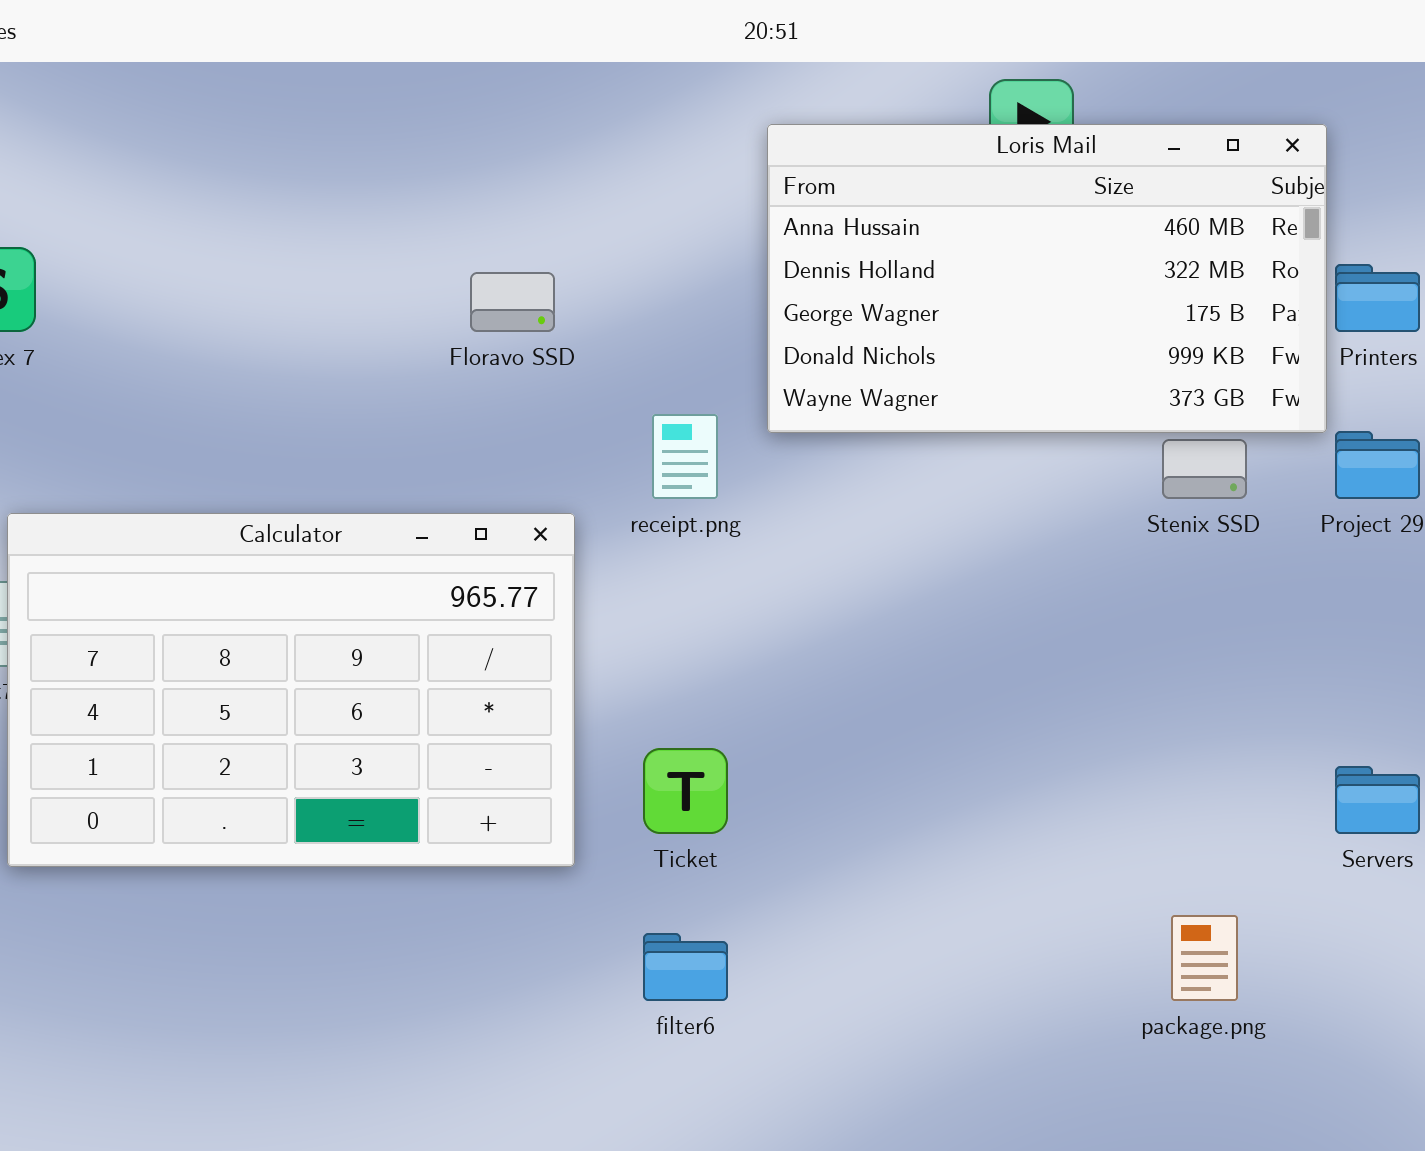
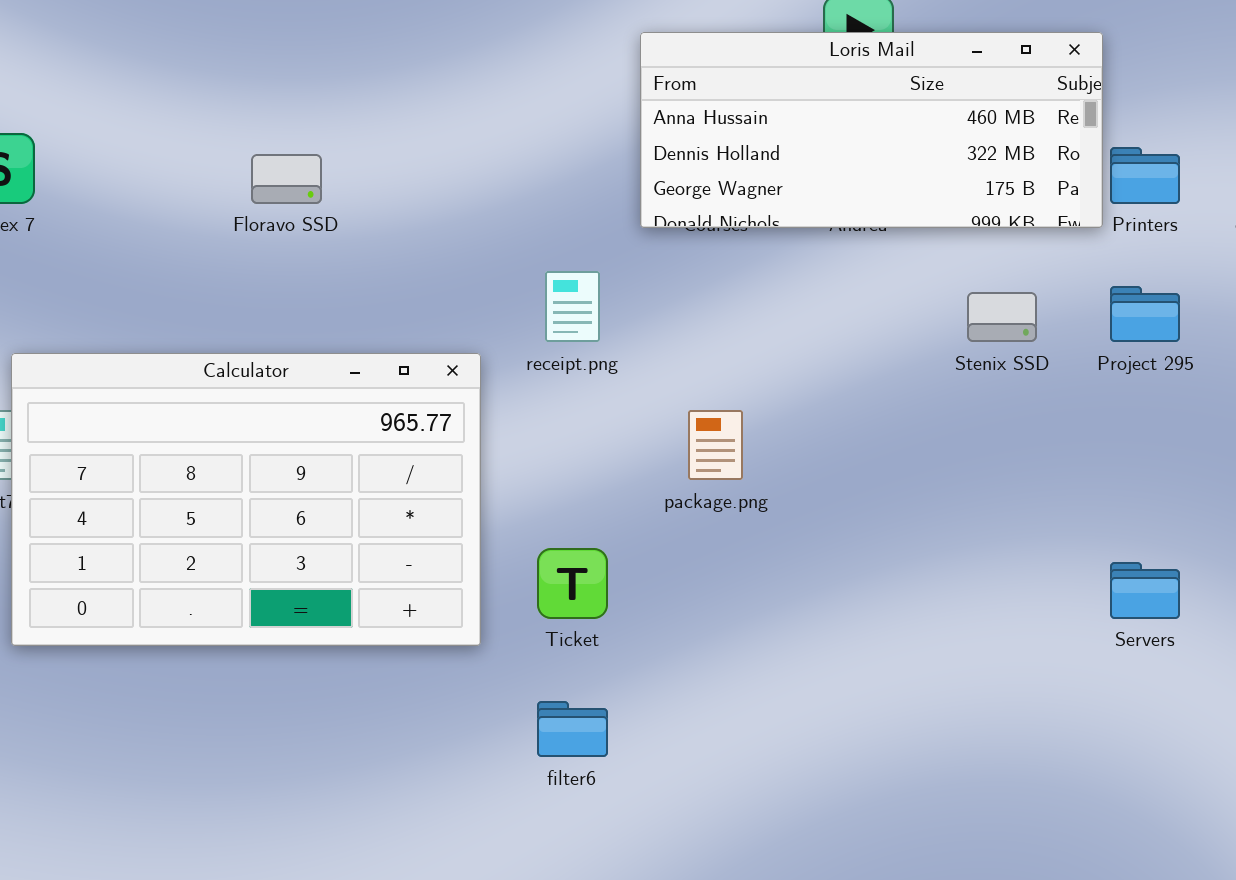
Loris Mail: [767,124,1327,433] -> [640,32,1103,228], resized
Floravo SSD: [470,272,555,332] -> [251,154,322,204], moved
package.png: [1171,915,1238,1001] -> [688,410,743,480], moved

